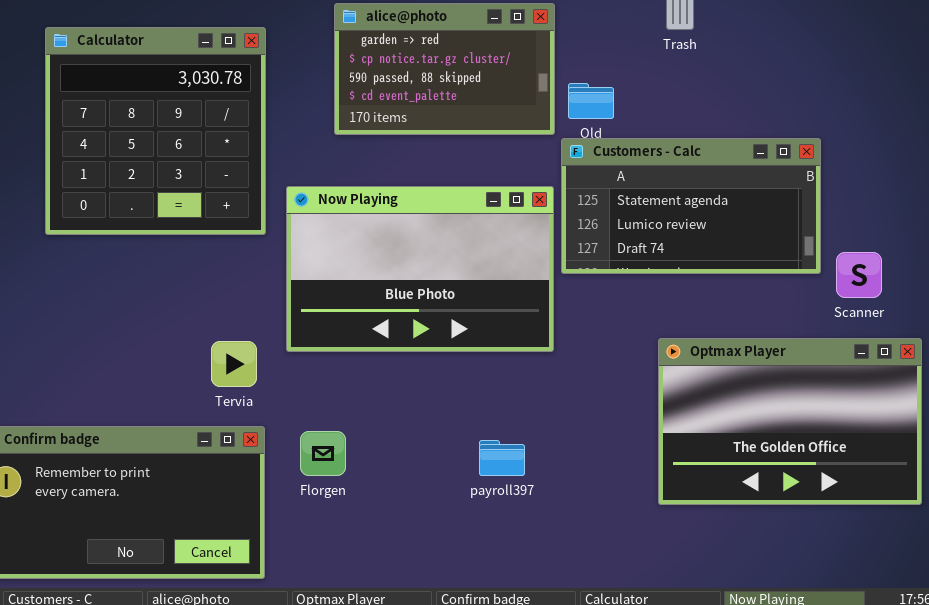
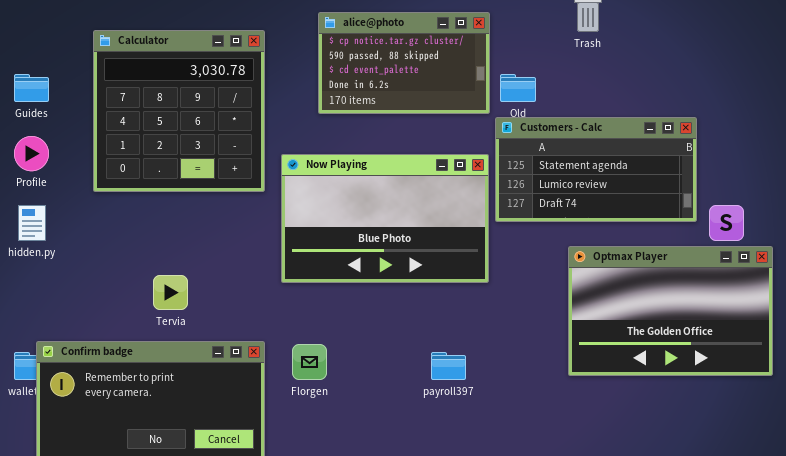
alice@photo: [334,3,555,135] -> [318,12,490,114], scrolled down 1 row
Optmax Player: [658,338,922,505] -> [568,246,773,376], moved
Tervia: [211,341,257,387] -> [153,275,188,310], moved

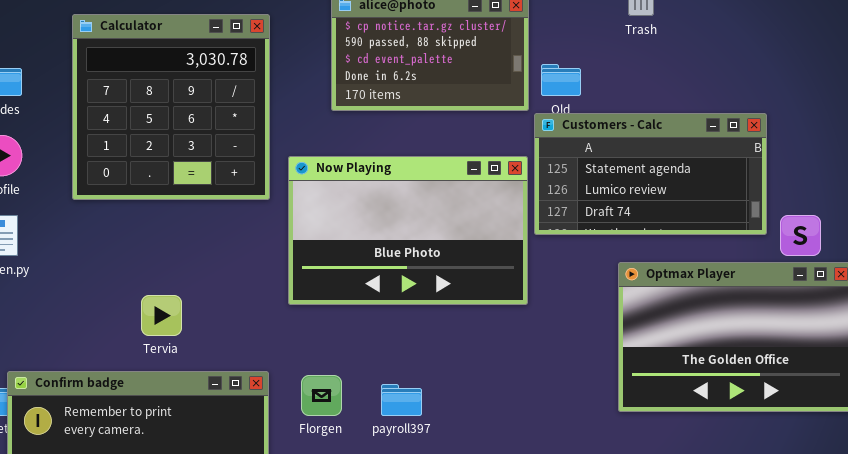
payroll397: [431,352,466,380] -> [381,384,422,416], moved

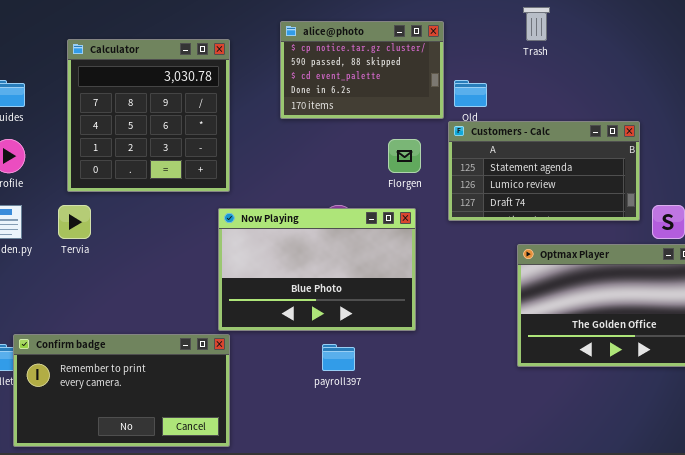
Now Playing: [288,156,528,305] -> [218,208,416,331], moved
Tervia: [141,295,182,336] -> [58,205,91,239], moved
Florgen: [301,375,342,416] -> [388,139,421,173], moved

